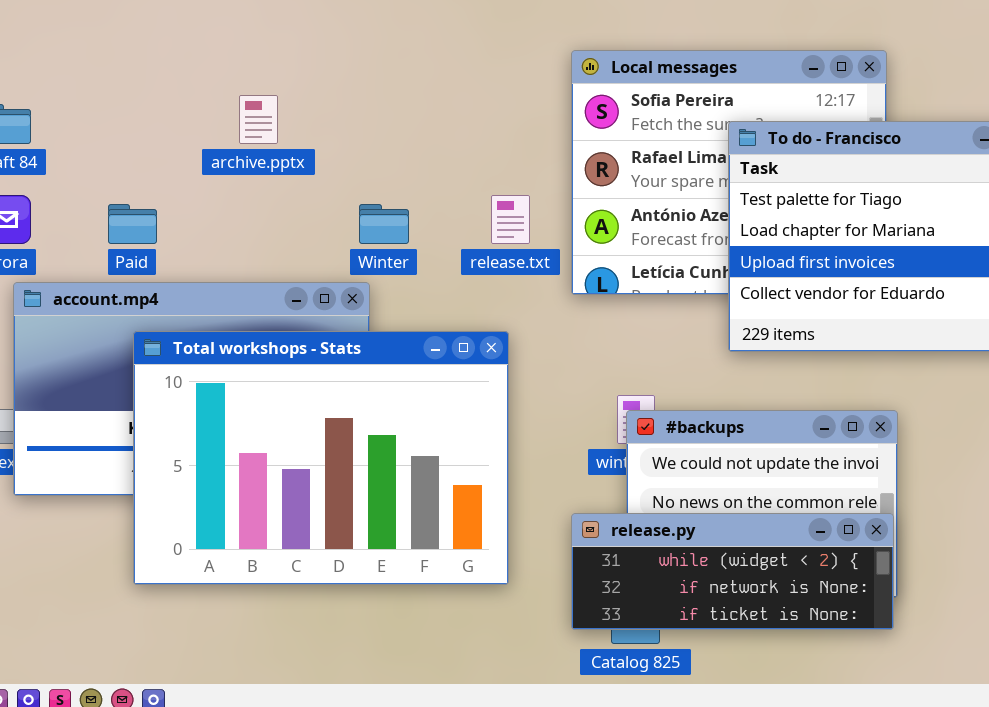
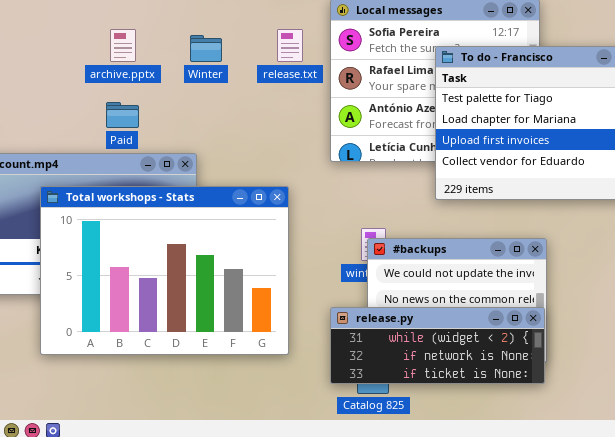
release.txt: [491,195,530,244] -> [277,29,303,62], moved
Paid: [108,204,157,244] -> [106,102,139,128], moved
Winter: [359,204,409,244] -> [190,35,222,62], moved

